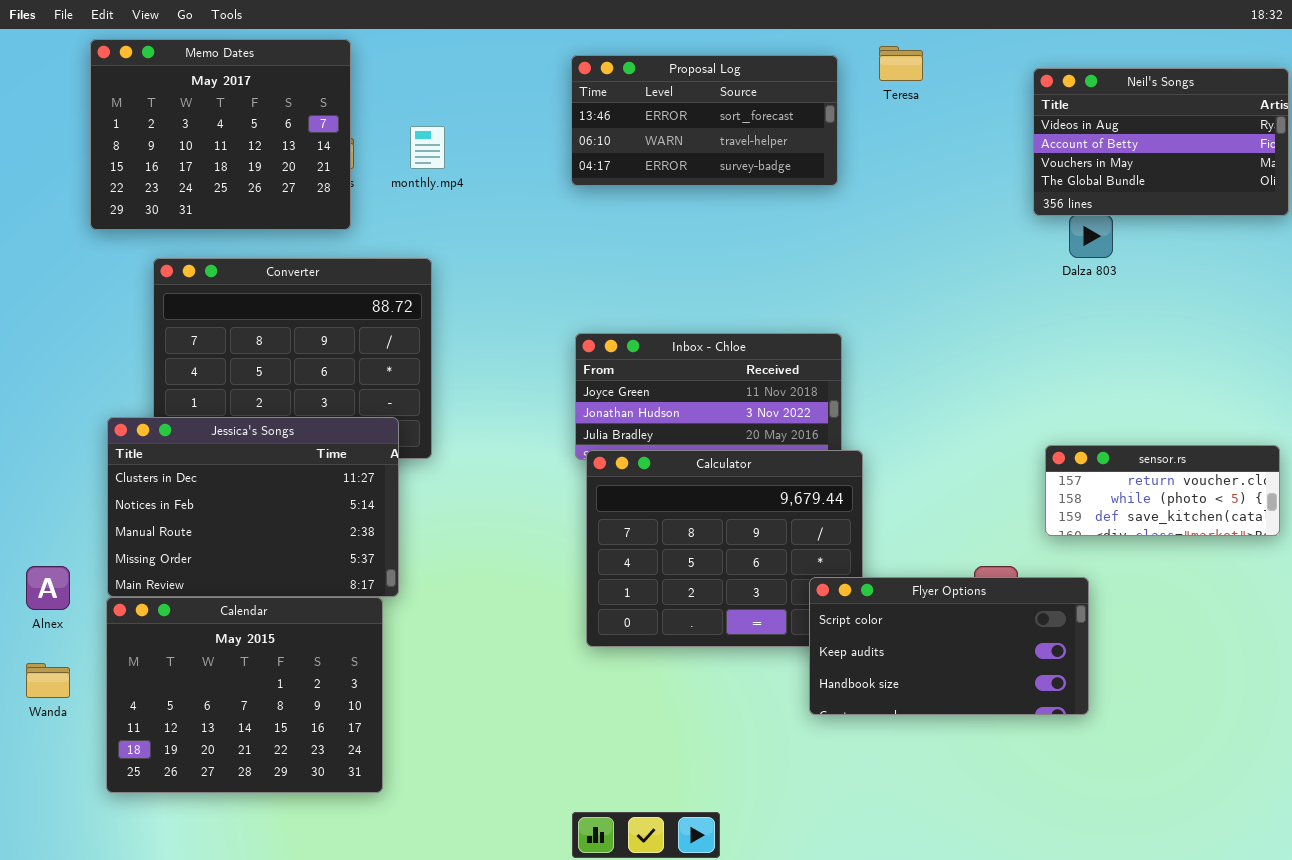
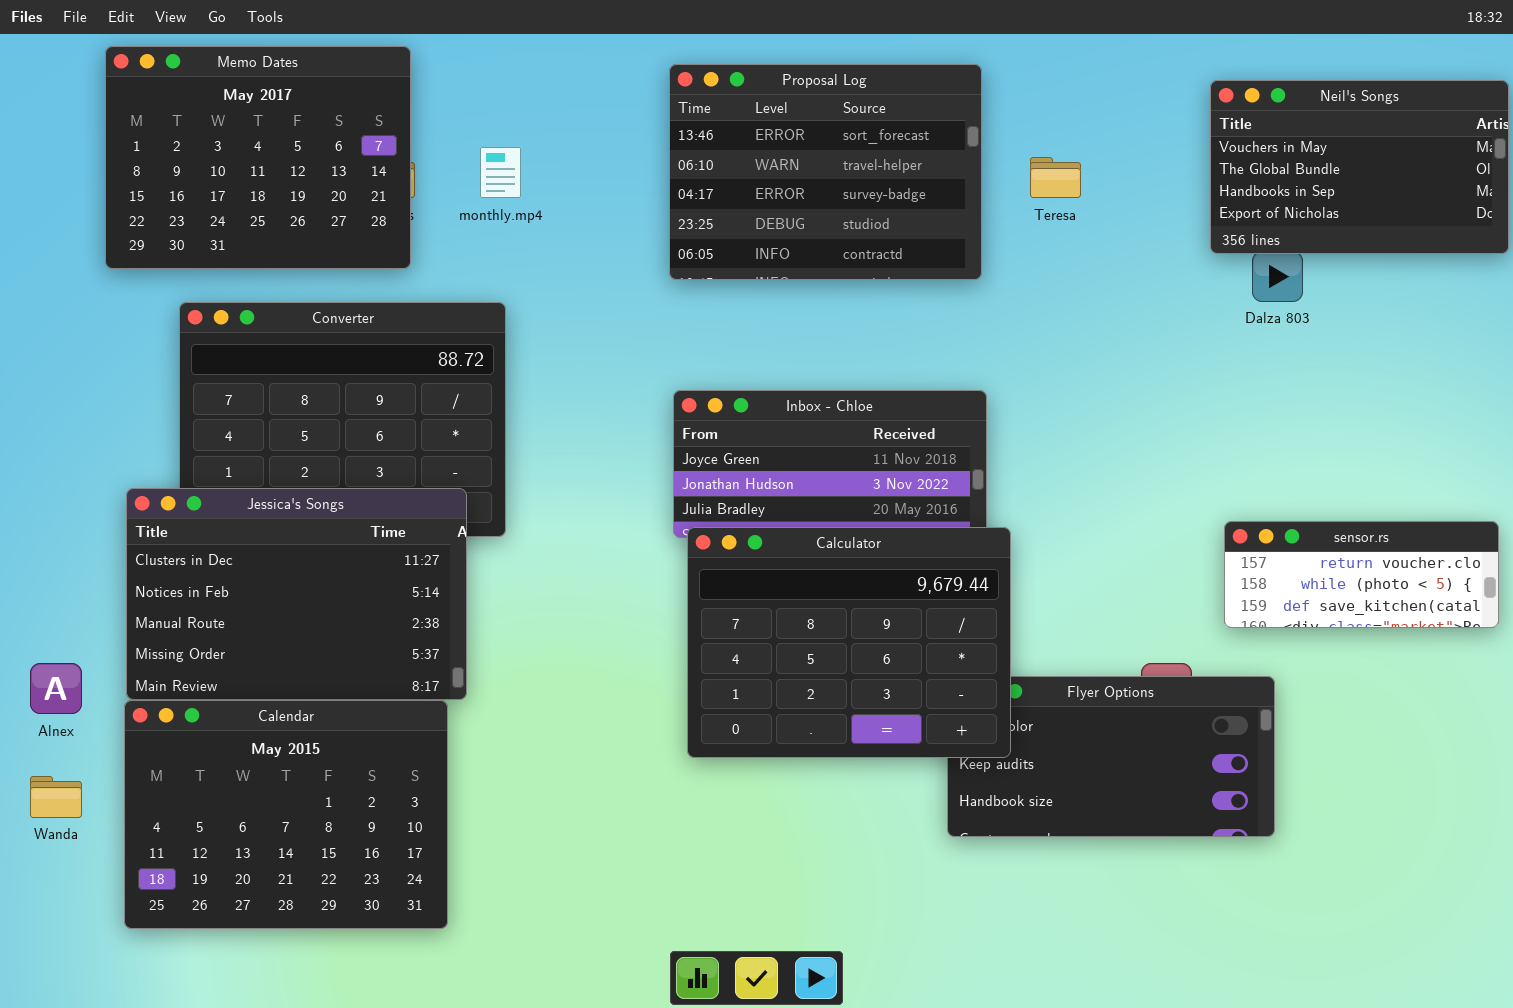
Teresa: [879,46,923,81] -> [1030,157,1081,198], moved
Proposal Log: [571,55,838,186] -> [669,64,982,280], resized
Neil's Songs: [1033,68,1289,216] -> [1210,80,1509,254], scrolled down 2 rows
Calculator: [586,450,863,647] -> [687,527,1011,758], raised

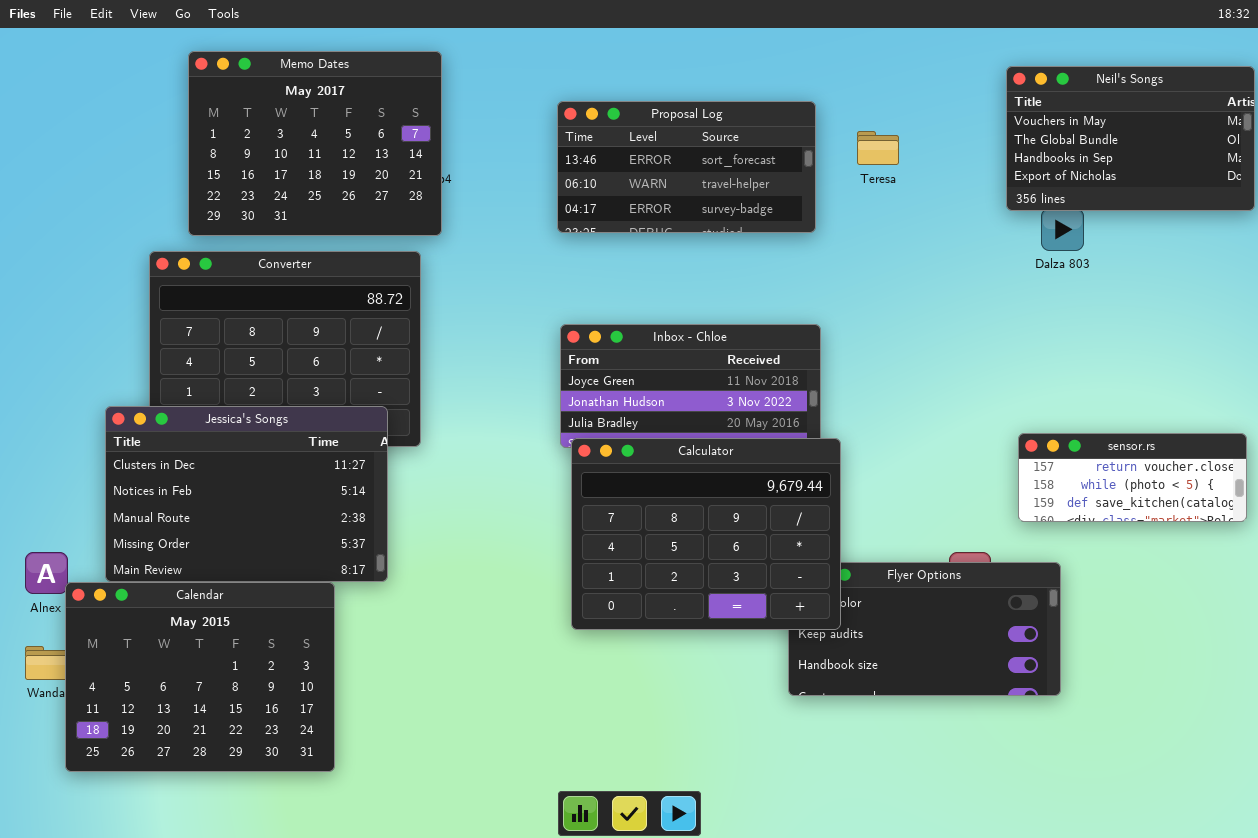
Memo Dates: [105,46,411,269] -> [188,51,442,236], moved
Proposal Log: [669,64,982,280] -> [557,101,816,233], resized
Calendar: [124,700,448,929] -> [65,582,335,772], moved

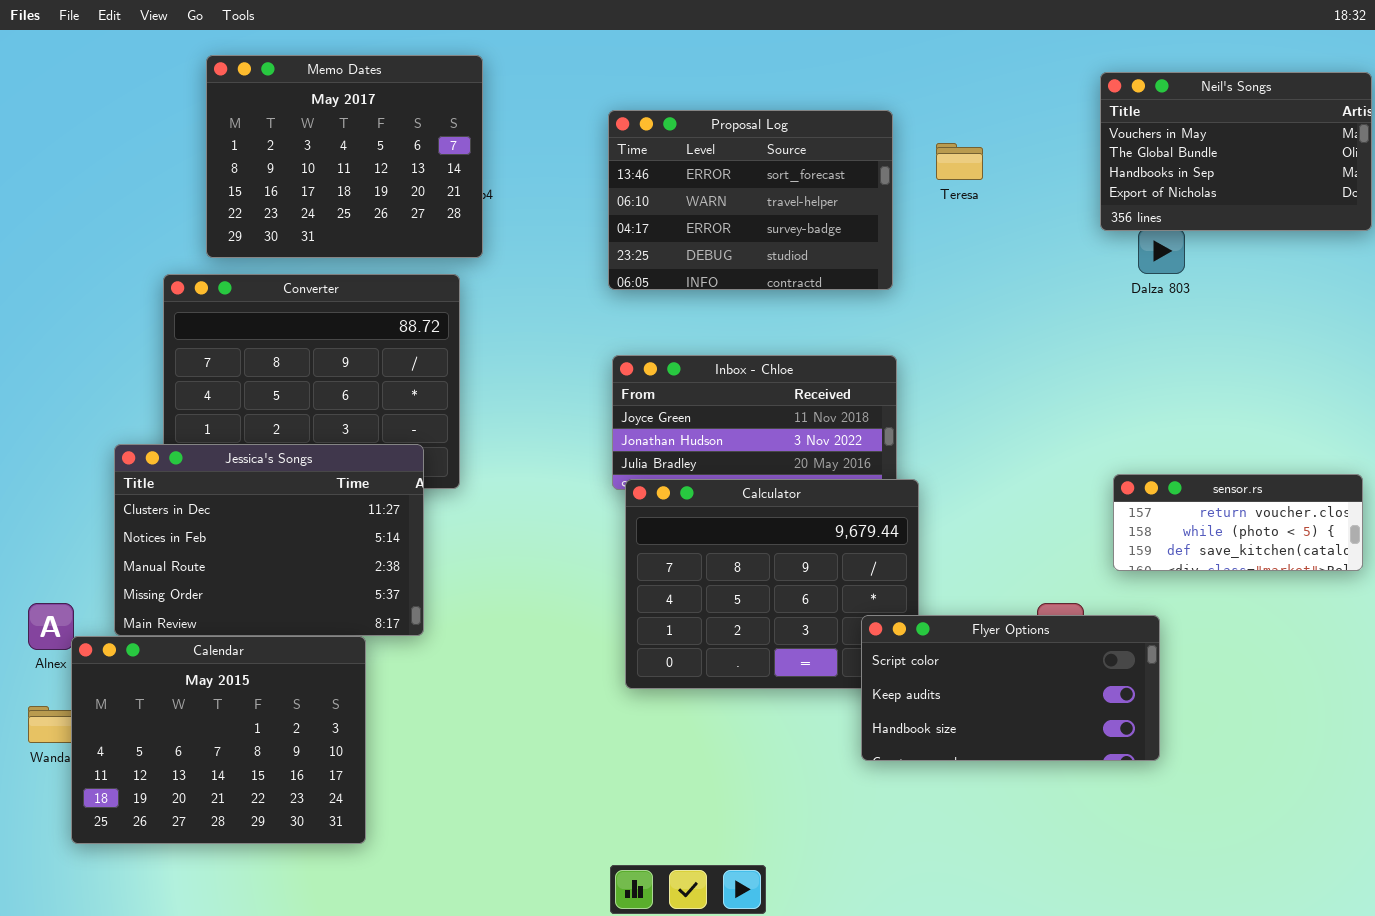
Proposal Log: [557,101,816,233] -> [608,110,893,290], resized
Flyer Options: [788,562,1061,696] -> [861,615,1160,761], raised

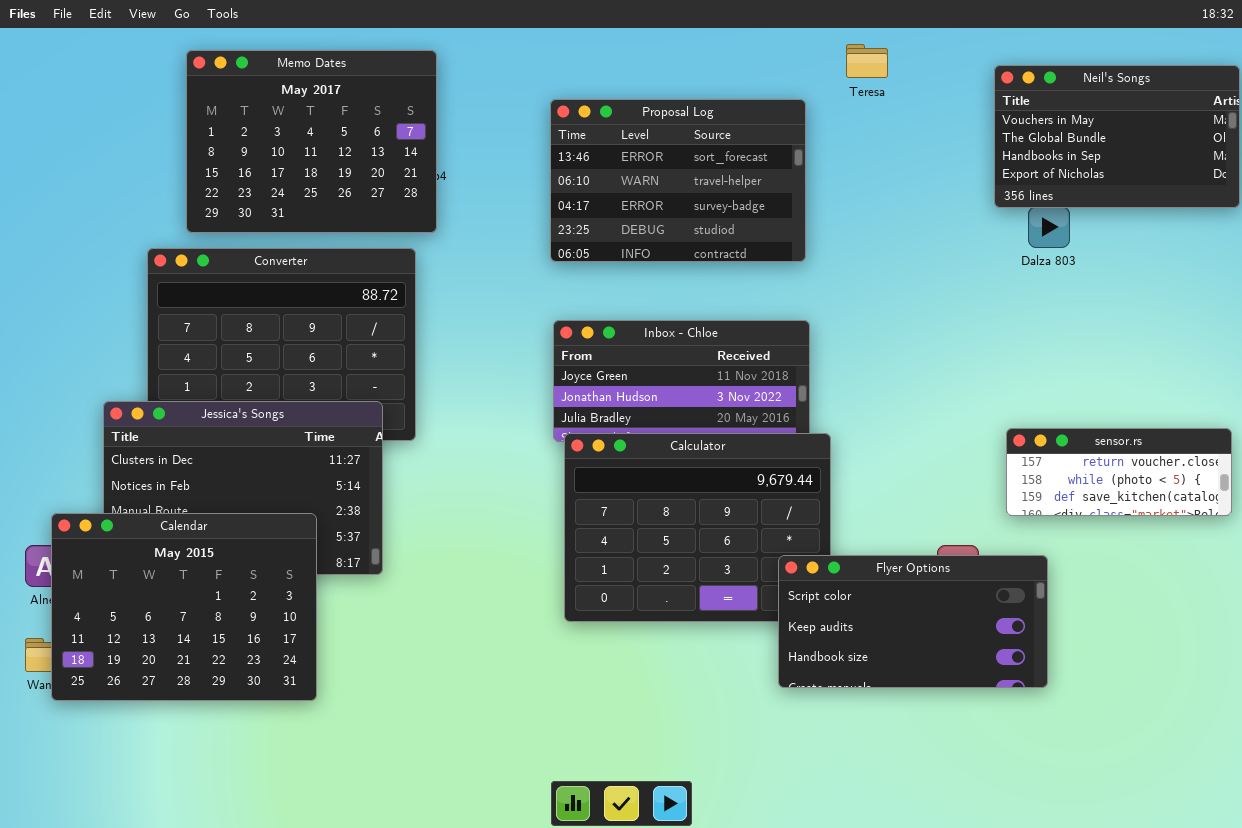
Teresa: [936,143,983,180] -> [846,44,888,78], moved
Calendar: [71,636,366,844] -> [51,513,317,701], moved

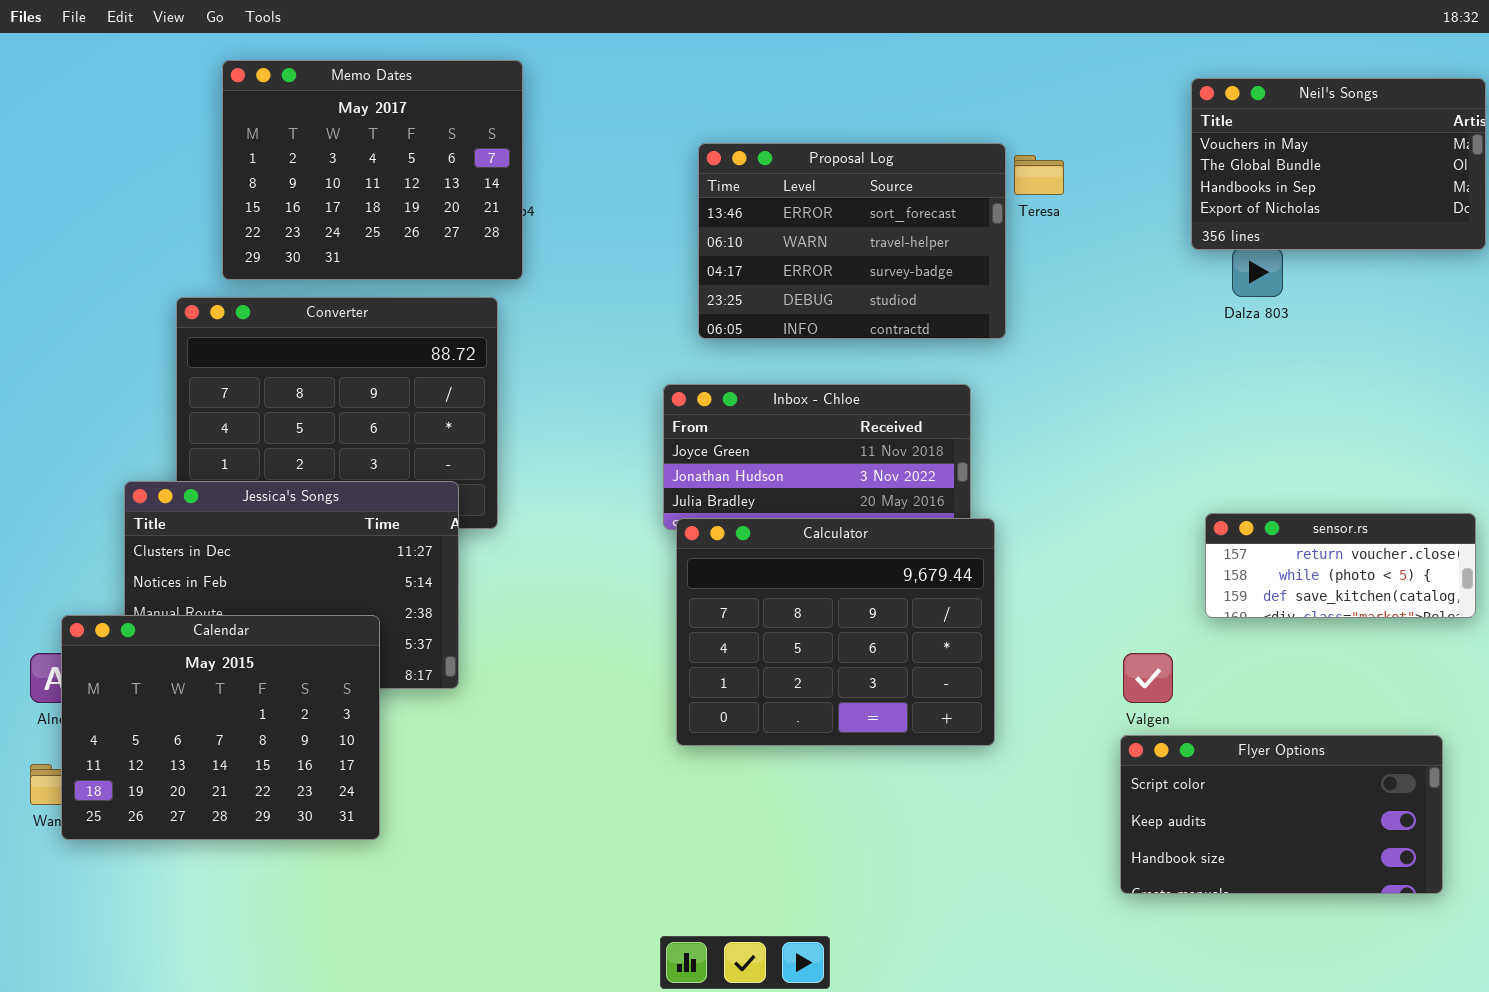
Teresa: [846,44,888,78] -> [1014,155,1064,195], moved
Proposal Log: [550,99,806,262] -> [698,143,1006,339], moved
Flyer Options: [778,555,1048,688] -> [1120,735,1443,894], moved

